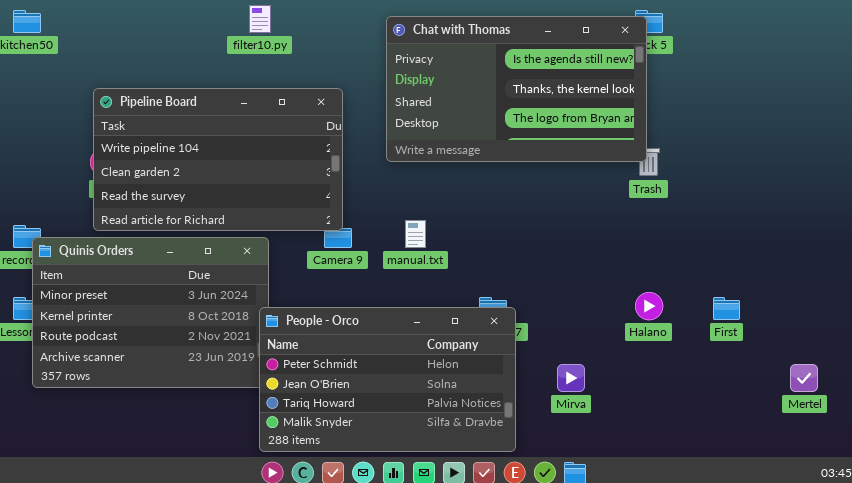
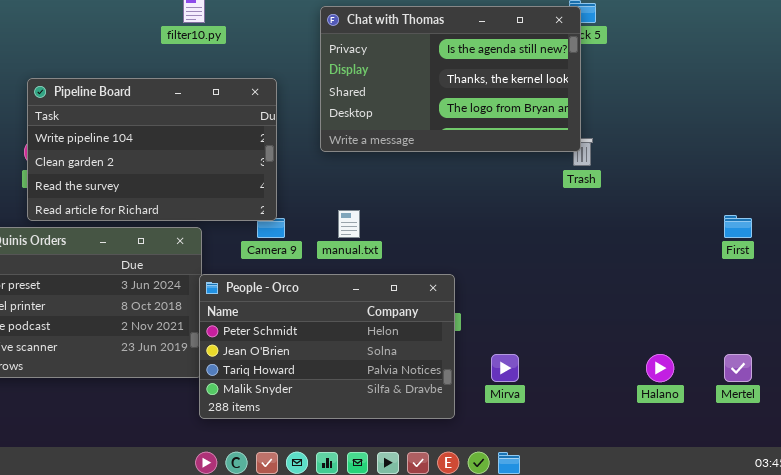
Halano: [635,292,663,320] -> [646,354,674,382], moved
First: [713,297,740,320] -> [724,215,752,238], moved
People - Orco: [259,307,516,452] -> [199,274,455,419], moved

